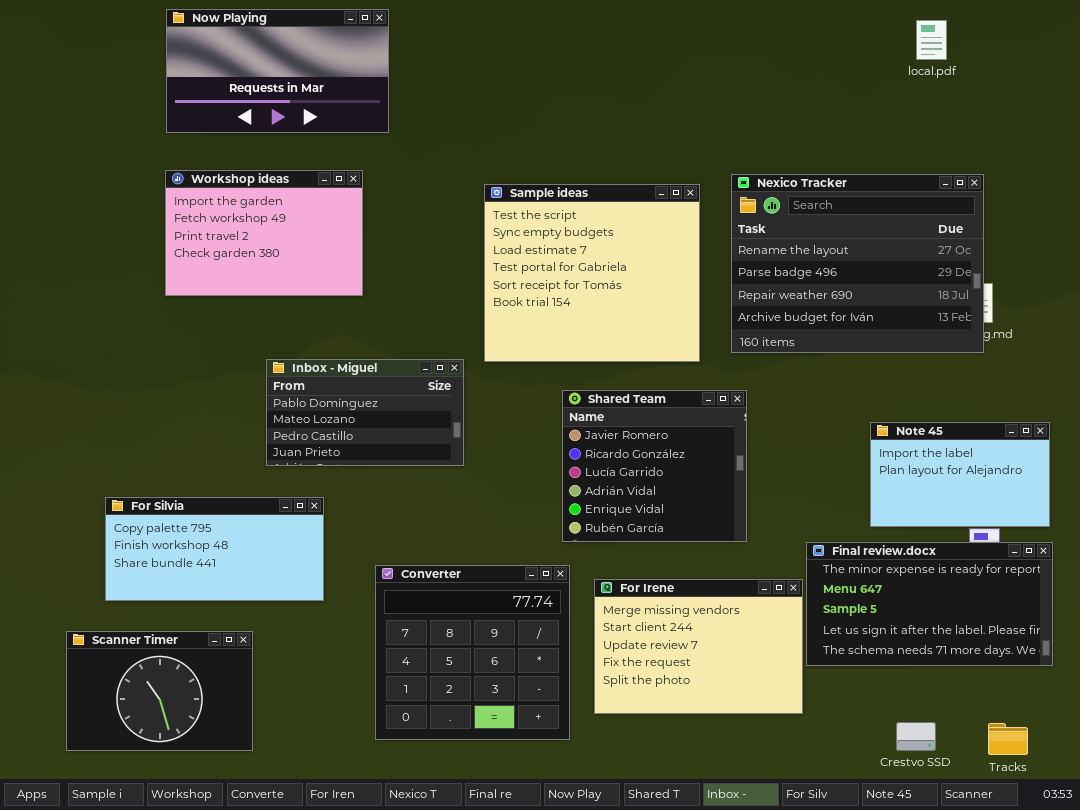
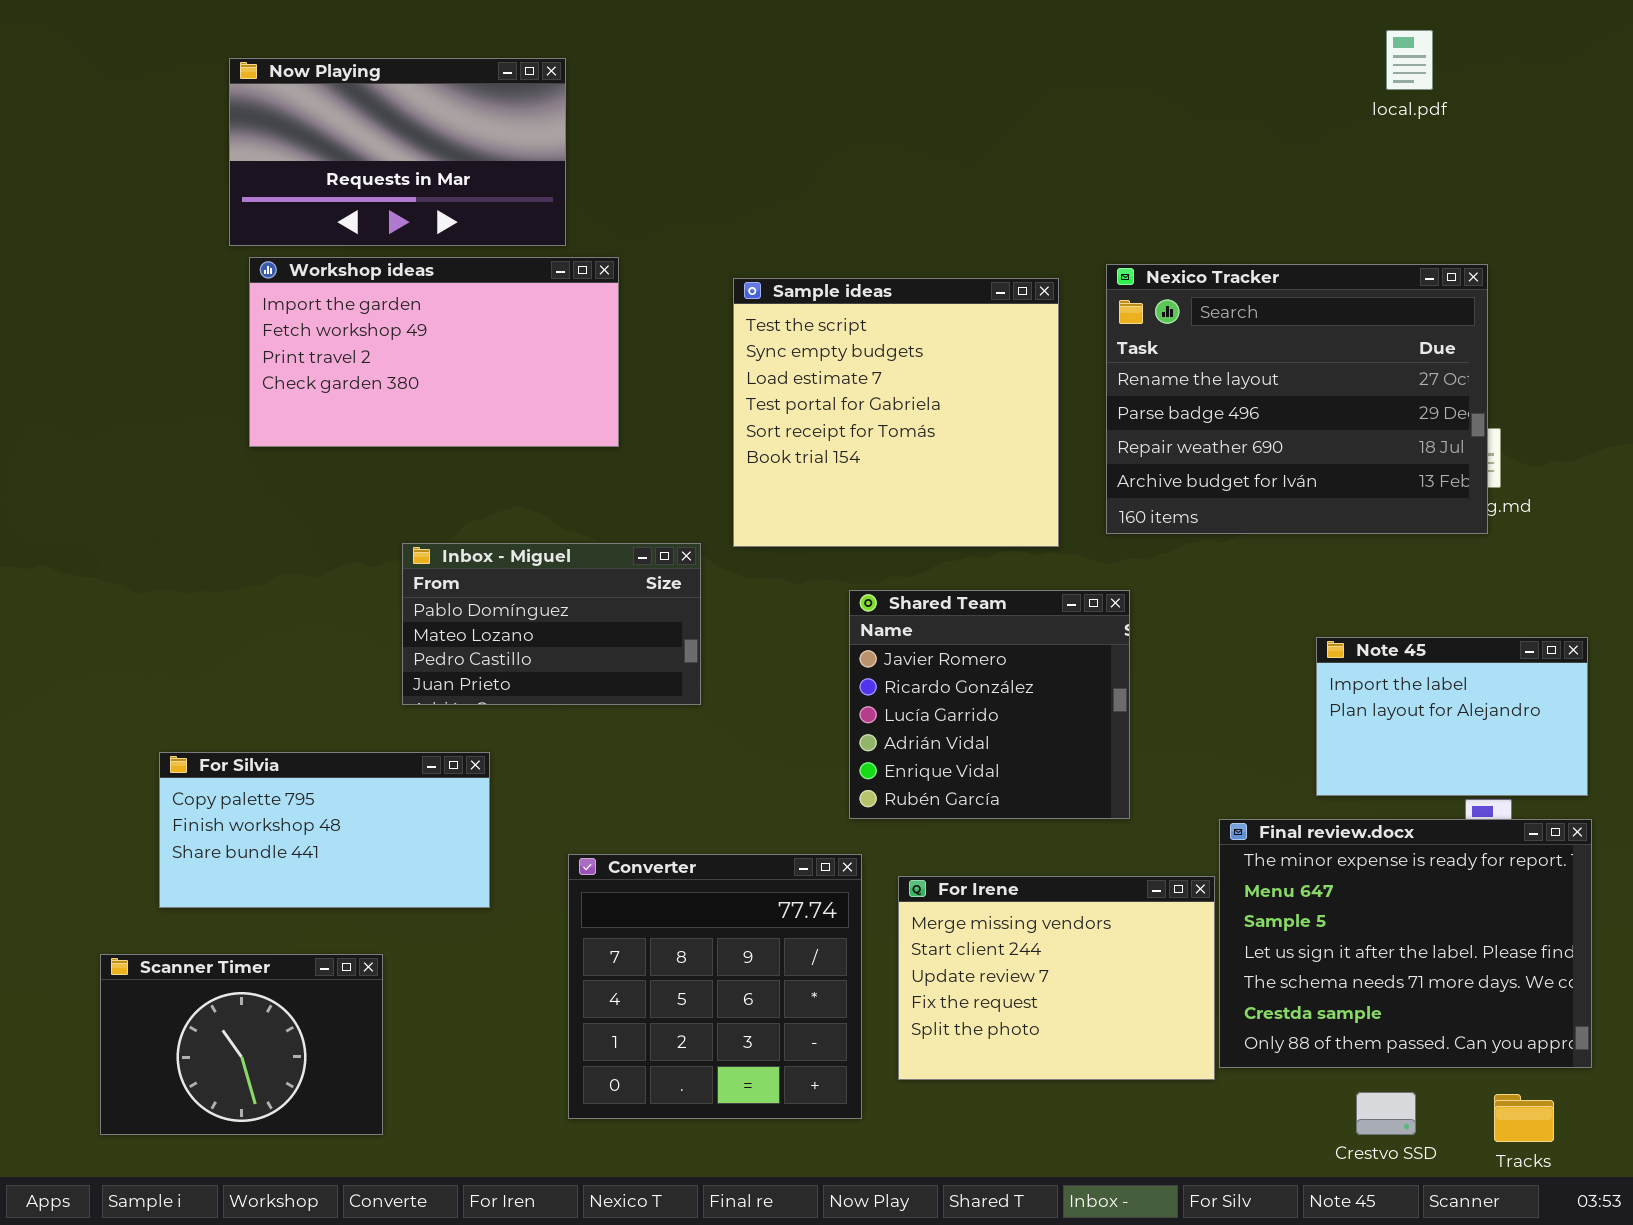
Now Playing: [166,9,389,133] -> [229,58,566,246], moved
Workshop ideas: [165,170,363,296] -> [249,257,619,447], resized
Final review.docx: [806,542,1053,666] -> [1219,819,1592,1068], resized

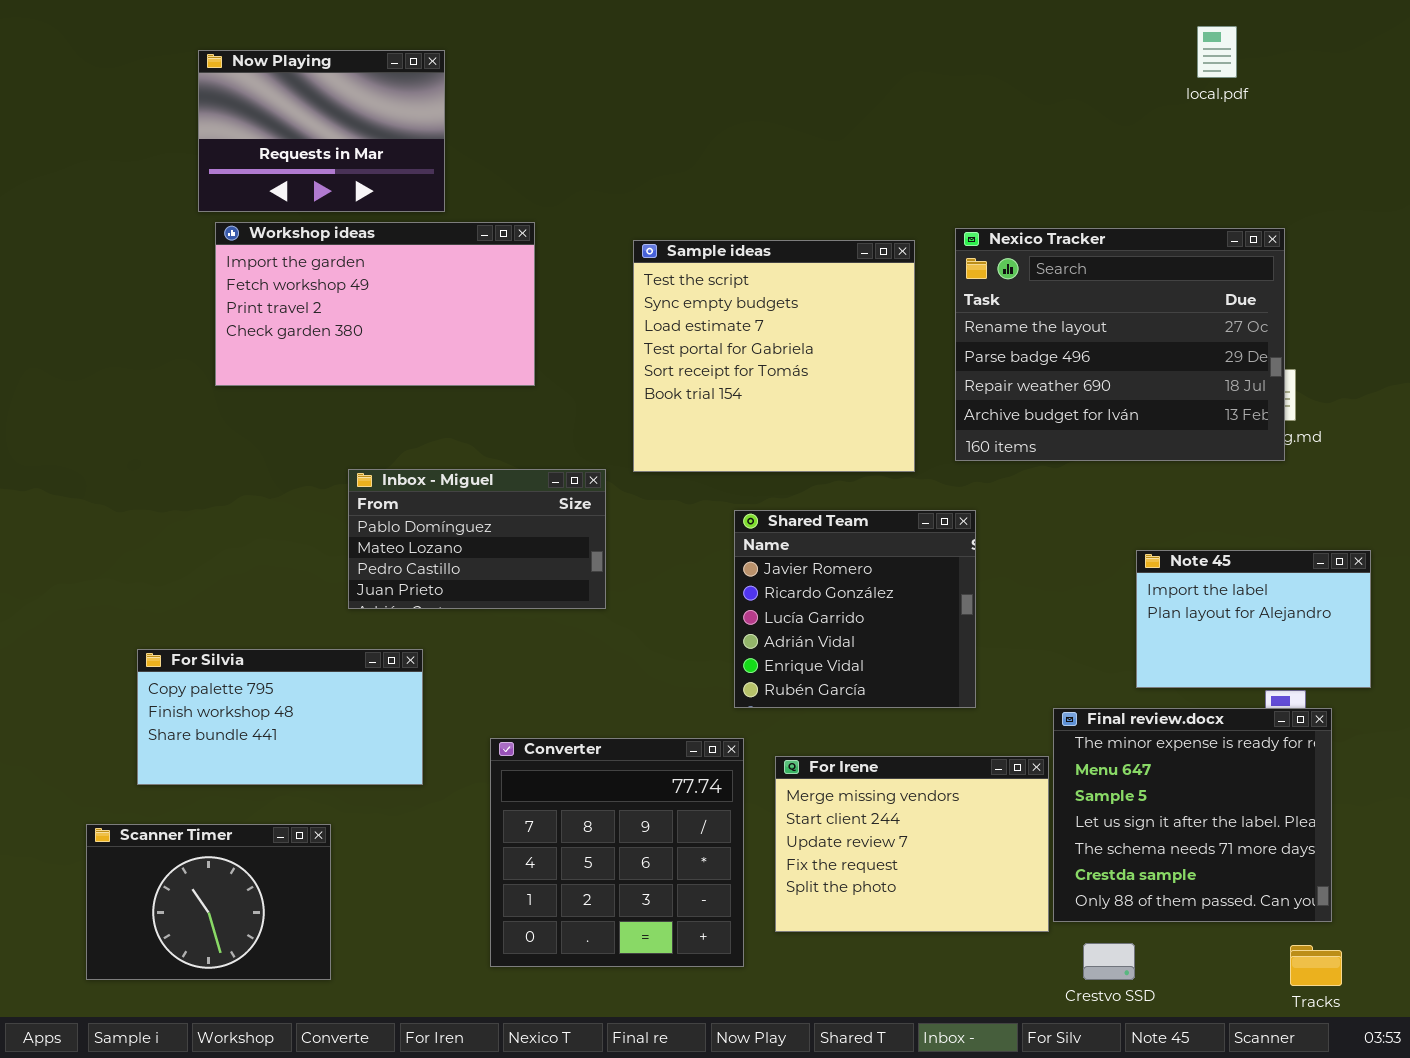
Now Playing: [229,58,566,246] -> [198,50,445,212], resized
Final review.docx: [1219,819,1592,1068] -> [1053,708,1332,922], resized
Crestvo SSD: [1356,1092,1416,1135] -> [1083,943,1135,980], moved

